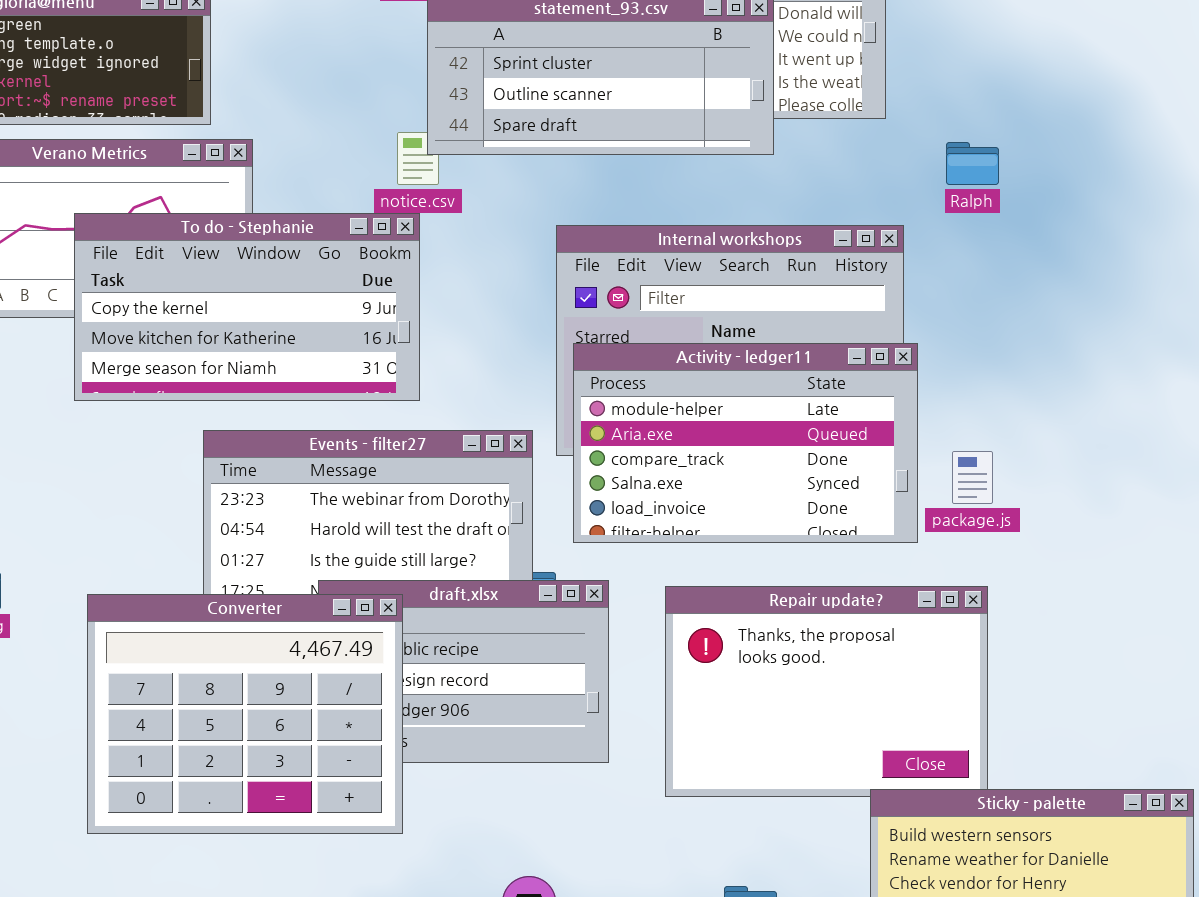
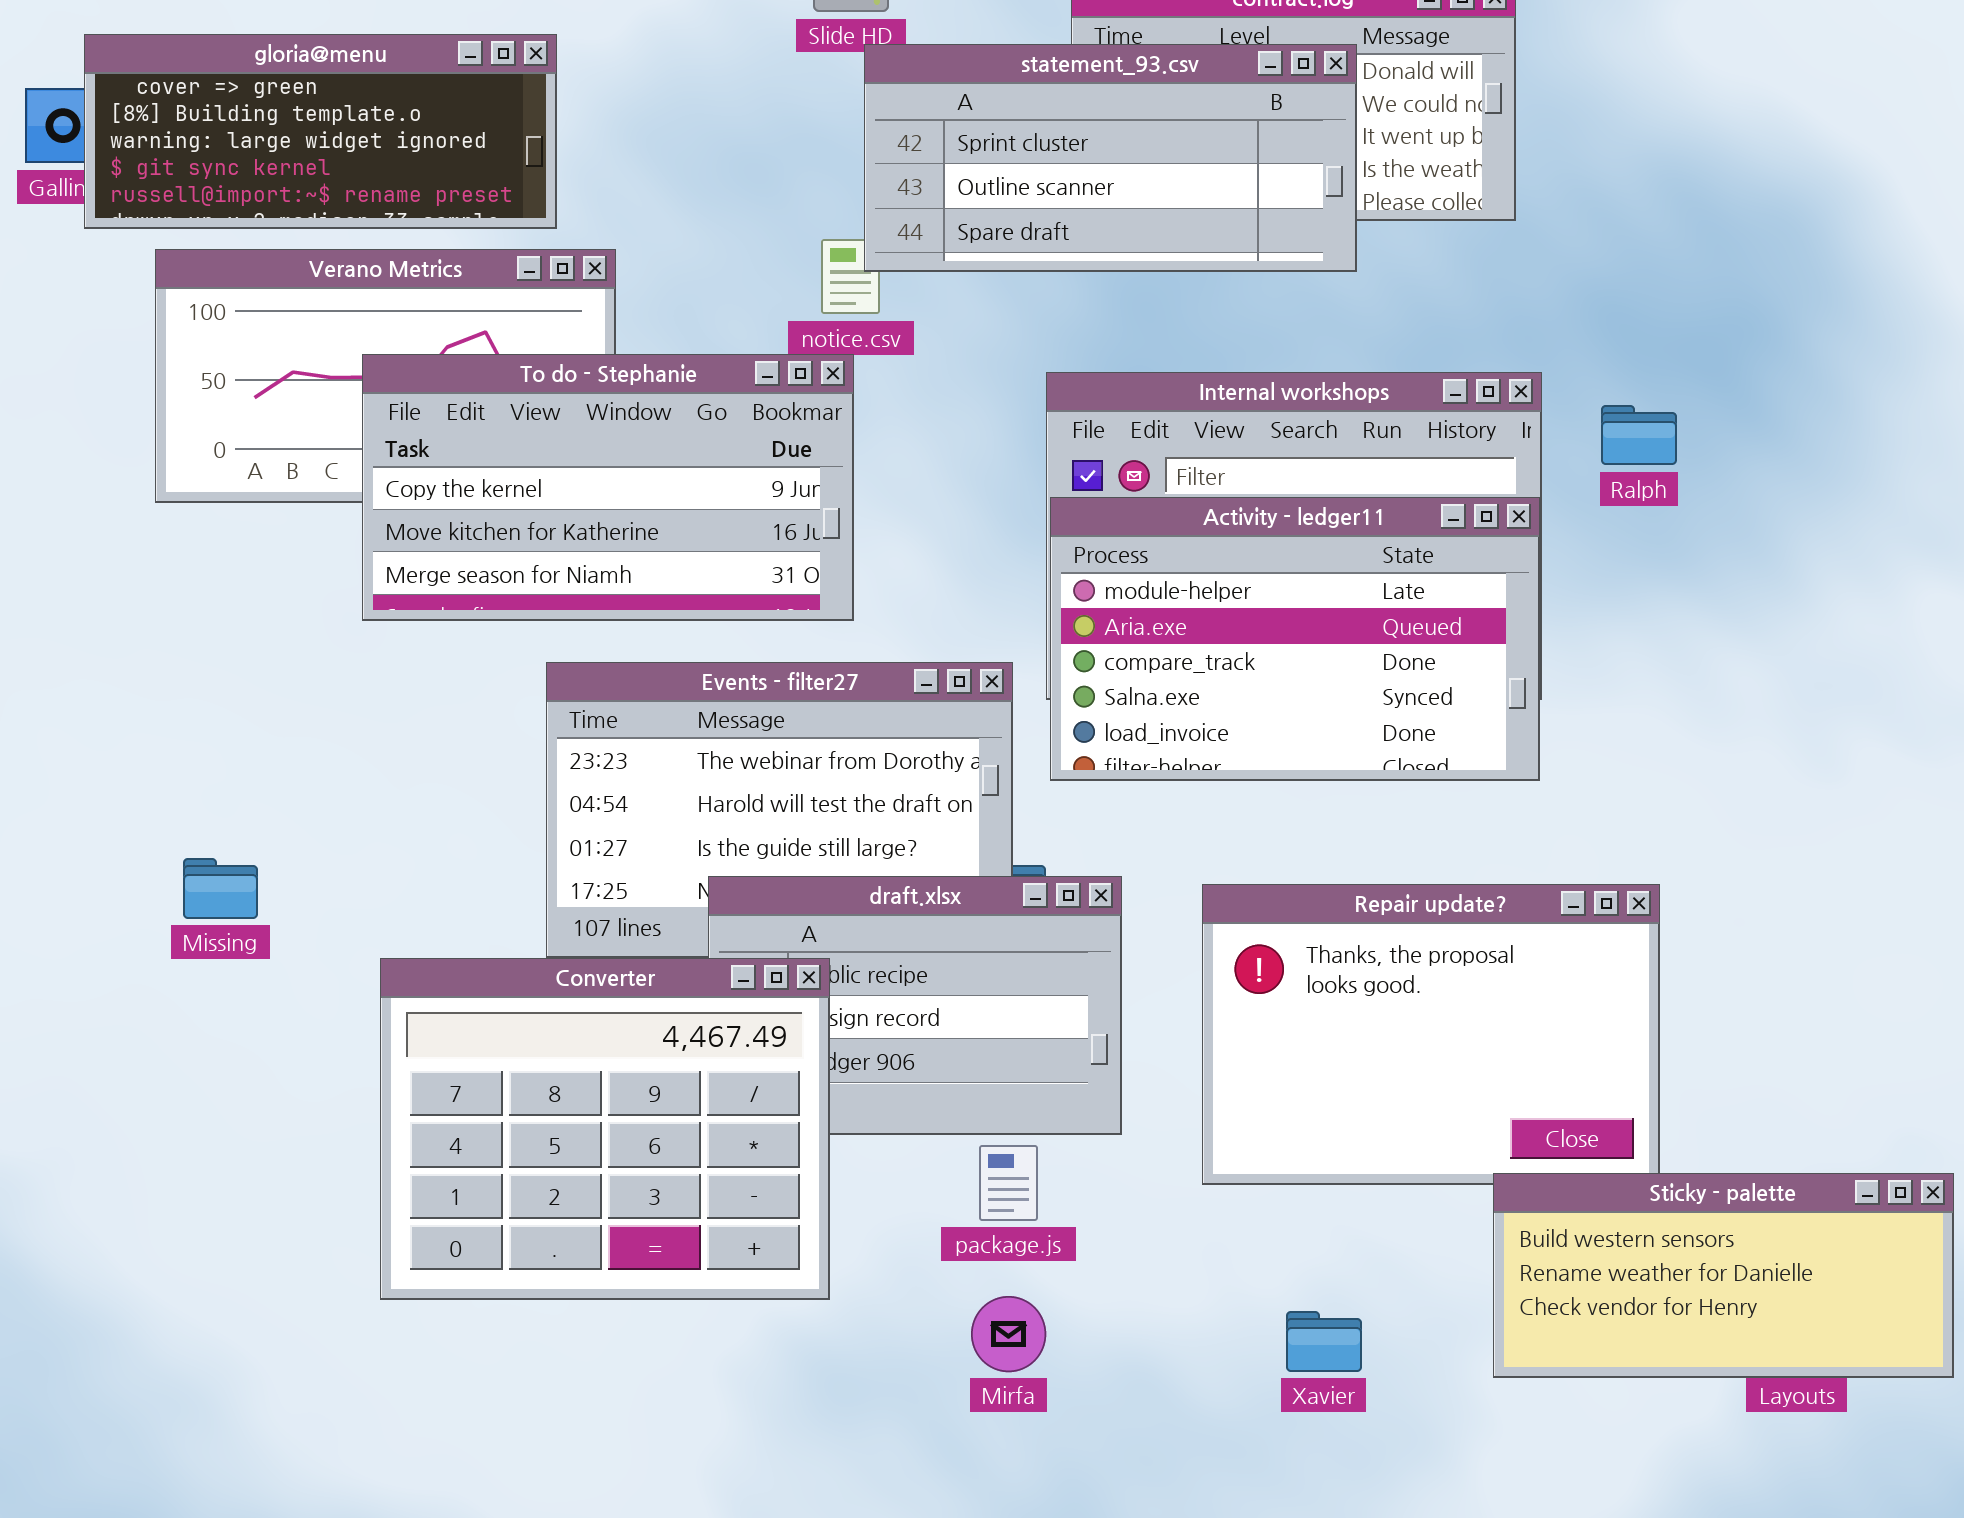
Ralph: [946,142,999,185] -> [1601,405,1677,465], moved
Activity - ledger11: [573,343,918,543] -> [1050,497,1540,781], moved
package.js: [952,451,993,504] -> [979,1145,1038,1221], moved
Converter: [87,594,403,834] -> [380,958,830,1300], moved

